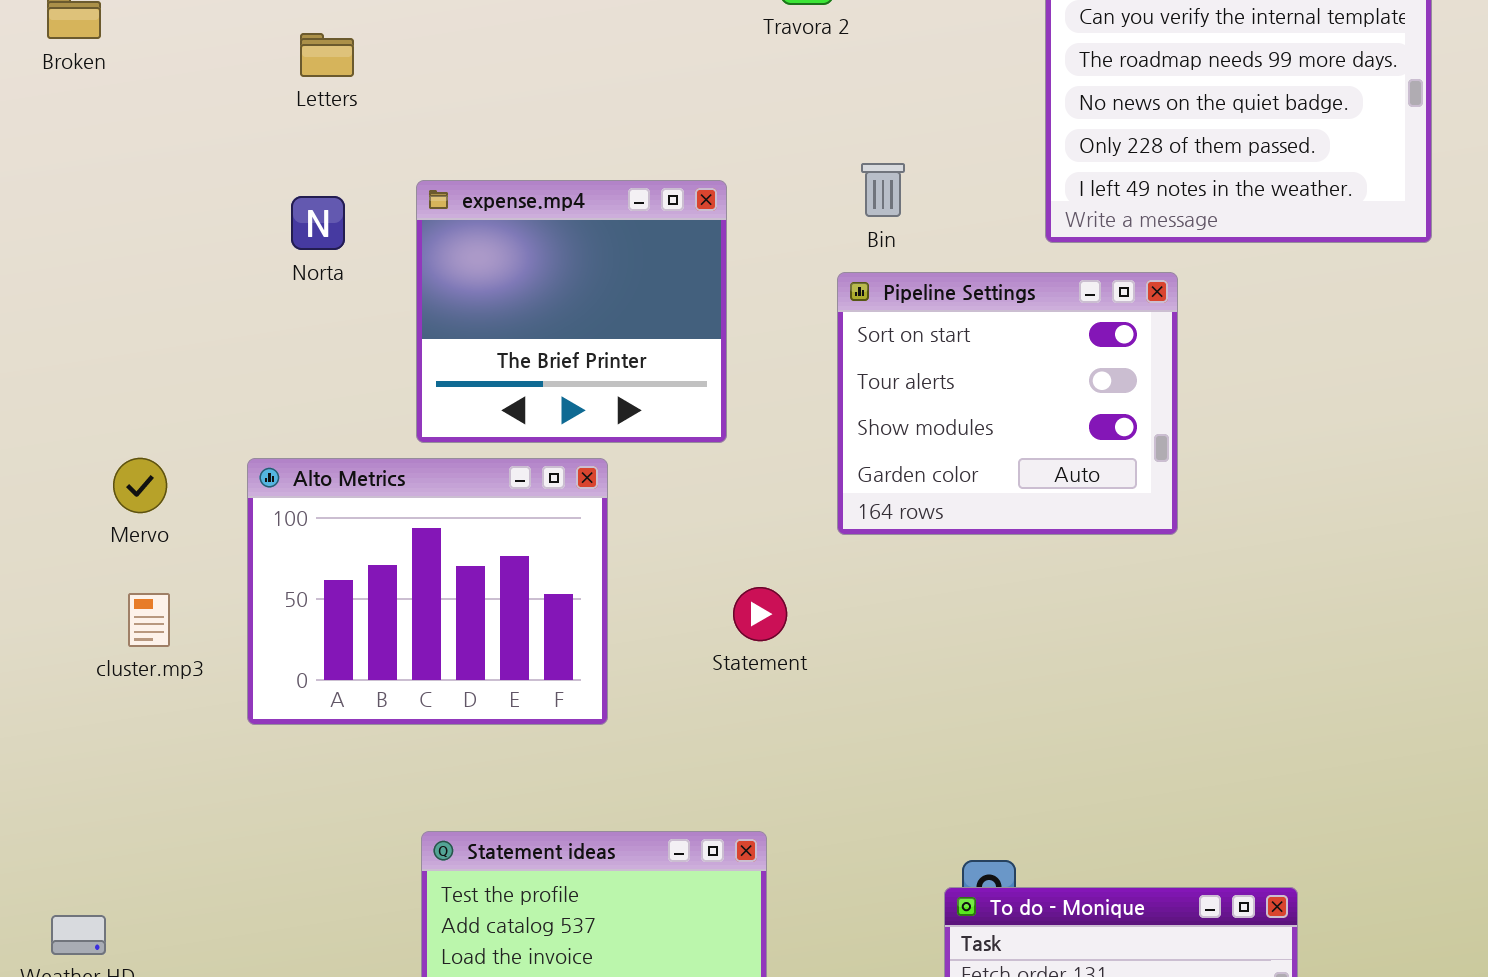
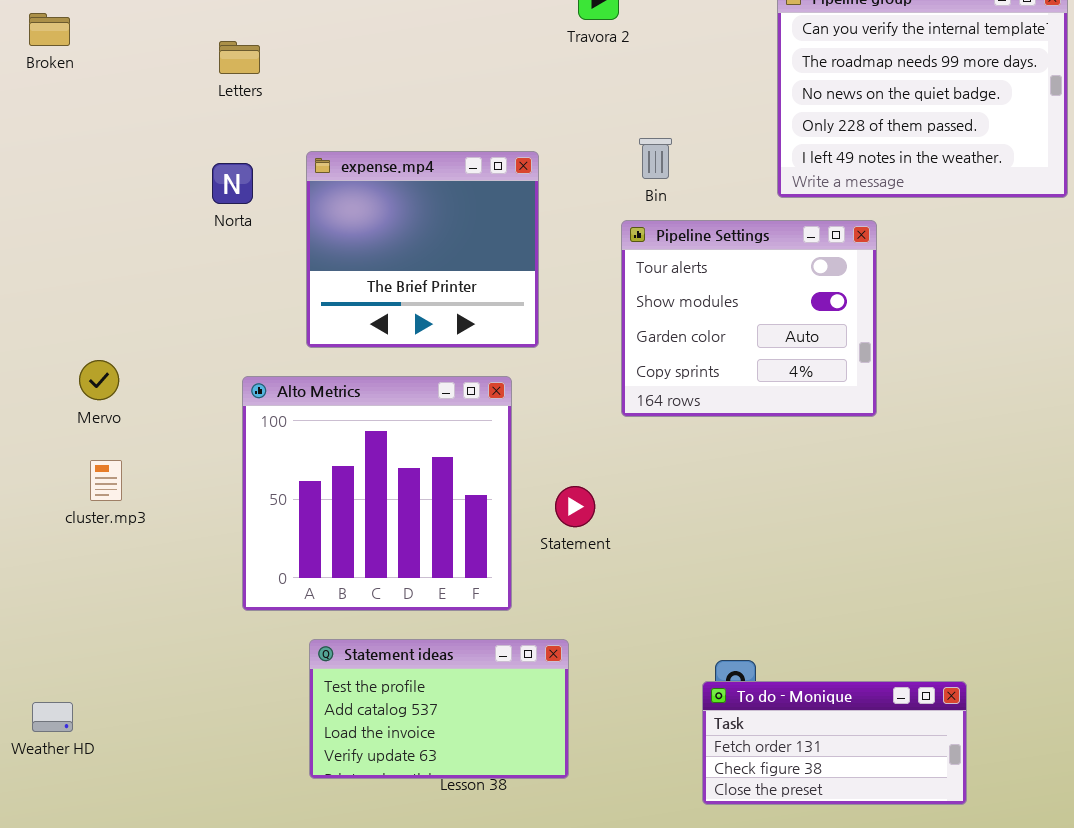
Pipeline Settings: [837,272,1178,535] -> [621,220,877,417], scrolled down 1 row
Alto Metrics: [247,458,608,725] -> [242,376,512,611], moved, resized
Statement: [733,587,787,641] -> [555,486,595,527], moved

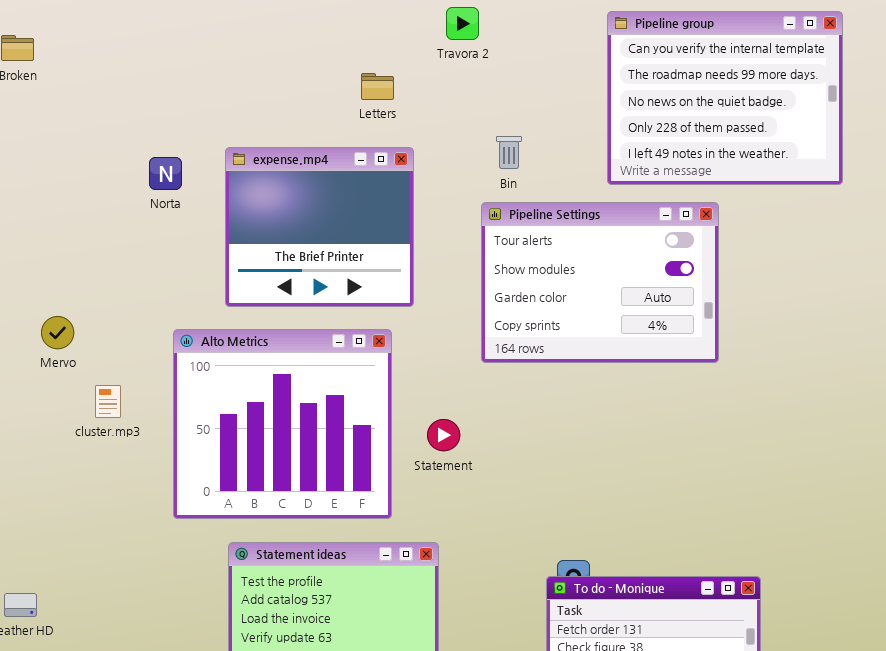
Letters: [219,41,260,74] -> [361,73,394,100], moved
Pipeline Settings: [621,220,877,417] -> [481,202,719,363], resized
cluster.mp3: [90,460,122,501] -> [95,385,121,418], moved

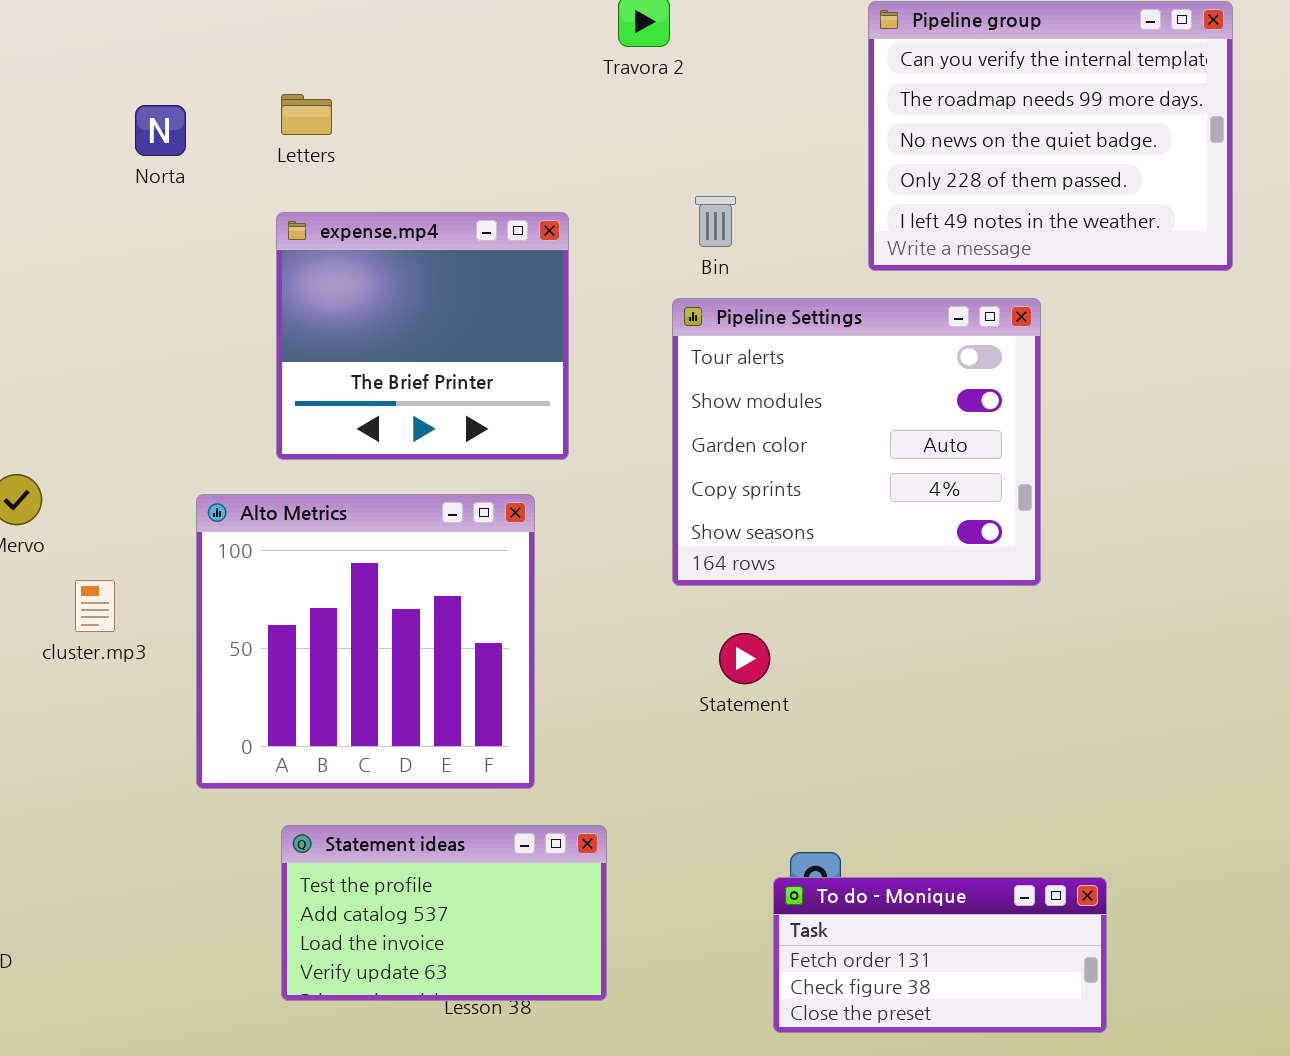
Letters: [361,73,394,100] -> [281,94,332,135], moved
Norta: [149,157,182,190] -> [135,105,186,156], moved
Pipeline Settings: [481,202,719,363] -> [672,298,1041,586], resized
Statement: [427,419,460,451] -> [719,633,770,684], moved

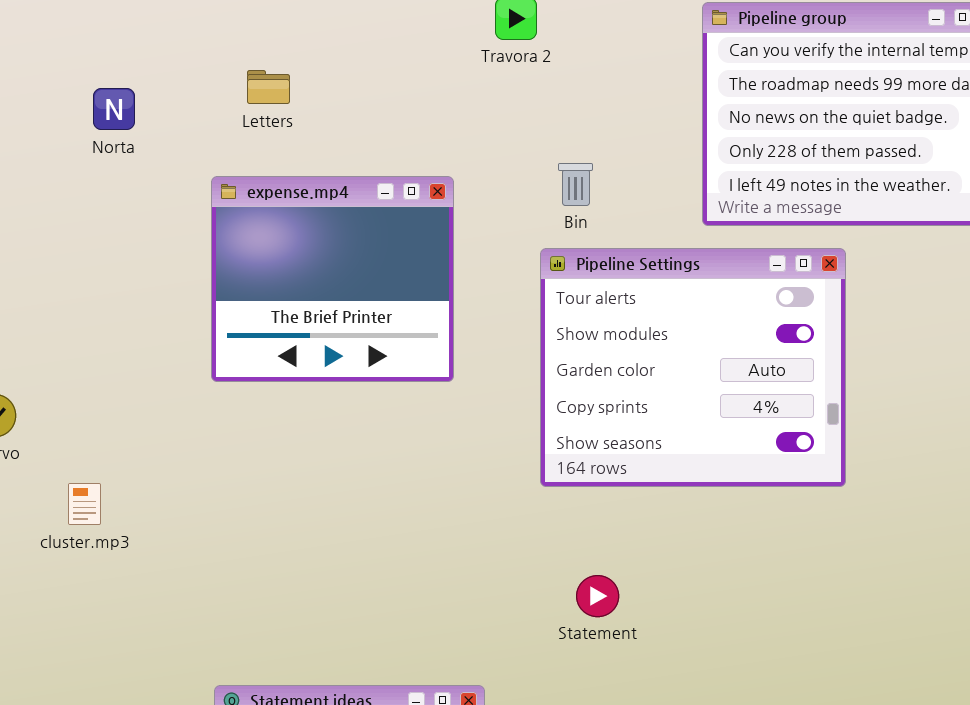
Letters: [281,94,332,135] -> [247,70,290,104], moved
Alto Metrics: [196,494,535,789] -> none, closed
cluster.mp3: [75,580,115,632] -> [68,483,101,525], moved
Statement: [719,633,770,684] -> [576,575,619,617], moved

